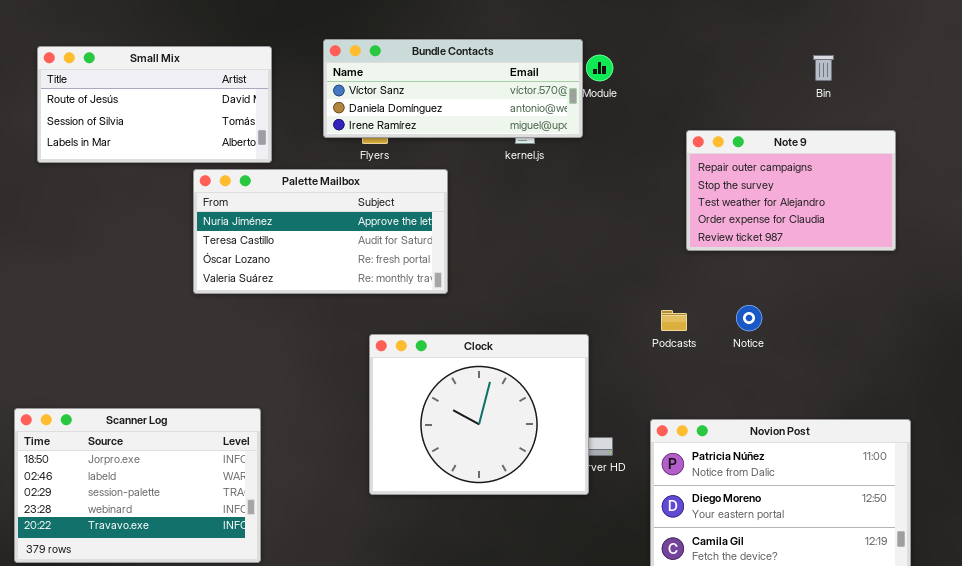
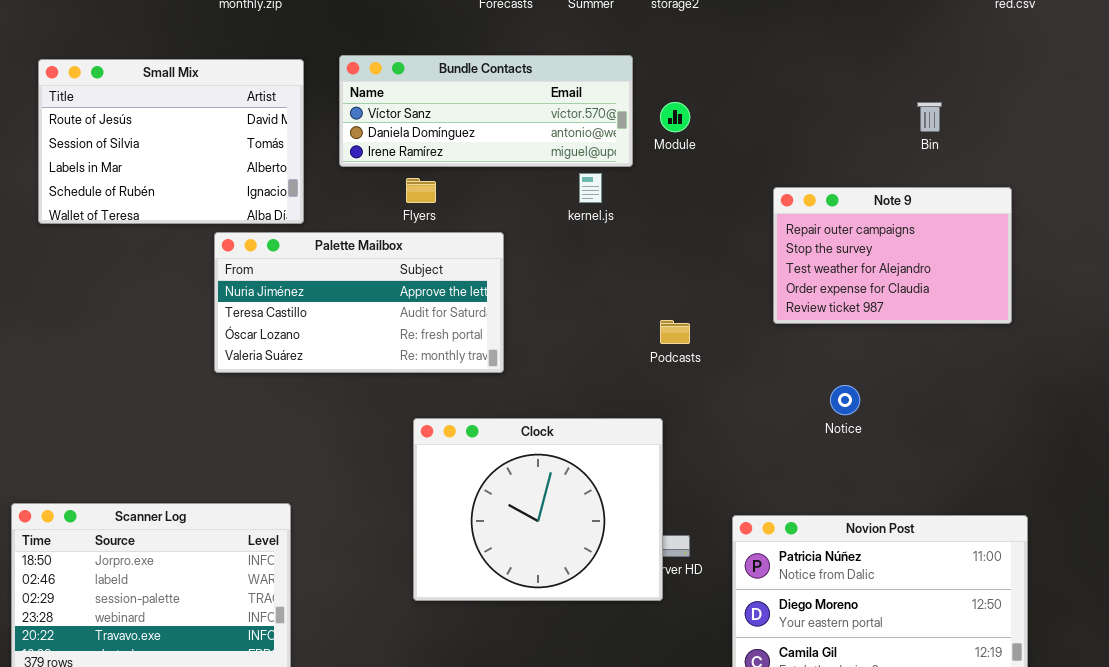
Bundle Contacts: [323,39,583,138] -> [339,55,633,167], moved
Small Mix: [37,46,272,163] -> [38,59,304,224], resized
Podcasts: [661,310,687,331] -> [660,320,690,344], moved

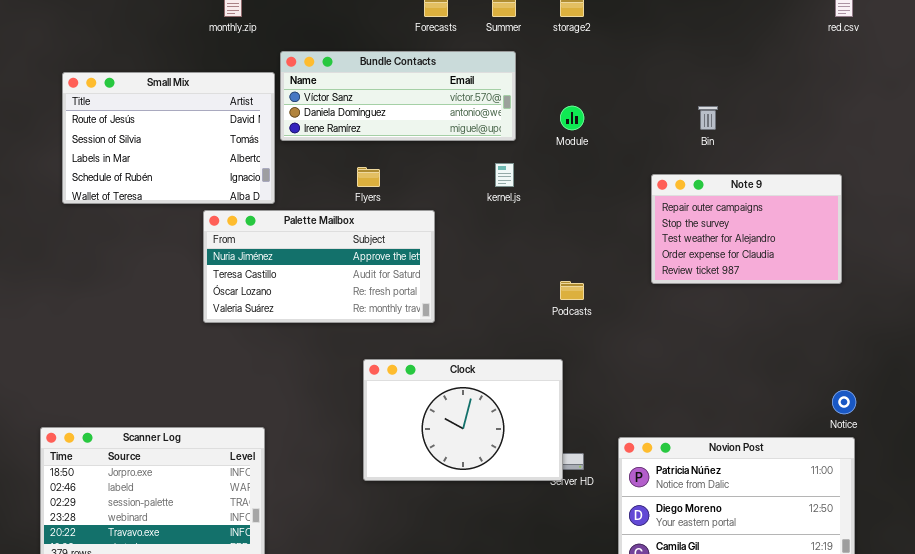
Bundle Contacts: [339,55,633,167] -> [280,51,516,141], moved
Bin: [917,102,942,132] -> [698,106,718,130], moved
Notice: [830,385,860,415] -> [832,390,856,414], moved
Clock: [413,418,663,601] -> [363,359,563,481], resized

